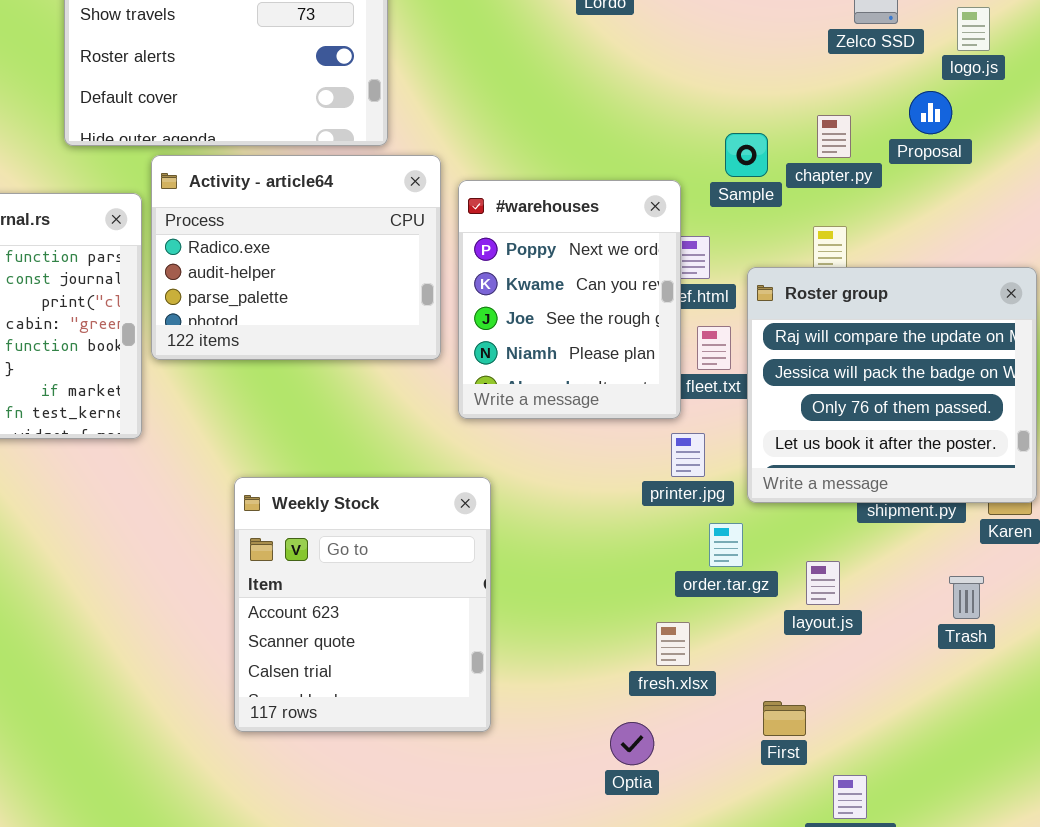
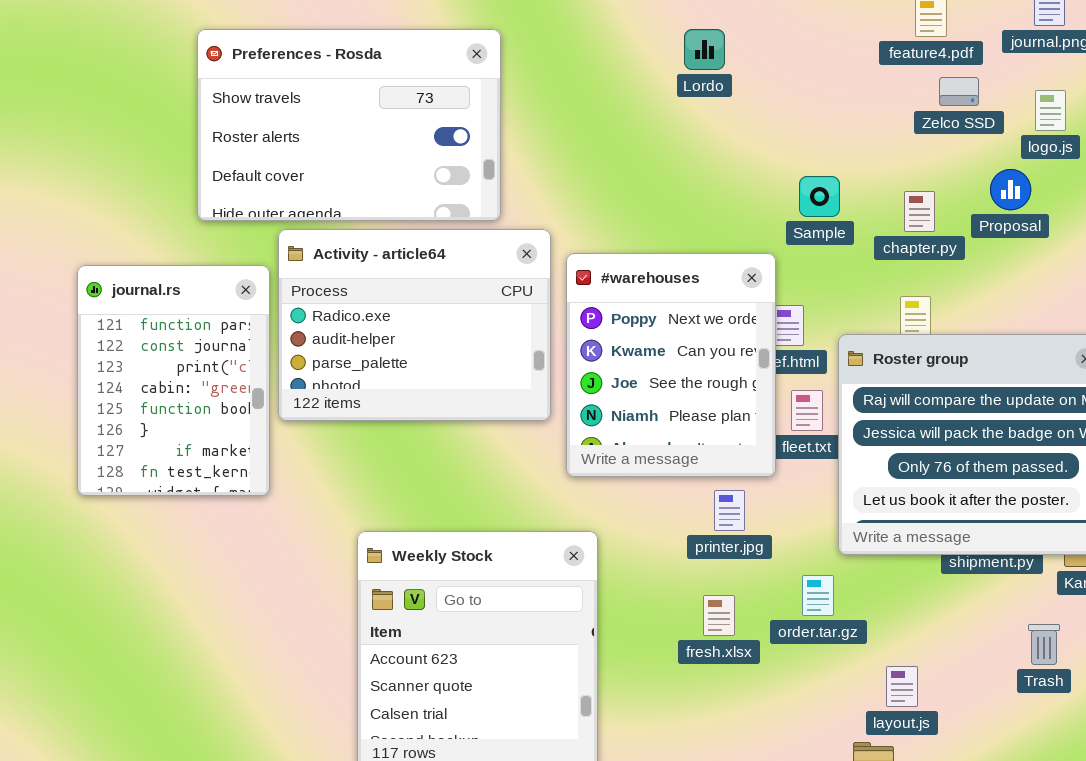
Sample: [725,133,768,177] -> [799,176,840,217], moved
printer.jpg: [671,433,705,477] -> [714,490,745,531], moved
layout.js: [806,561,840,605] -> [886,666,918,707], moved
fresh.xlsx: [656,622,690,666] -> [703,595,735,636], moved

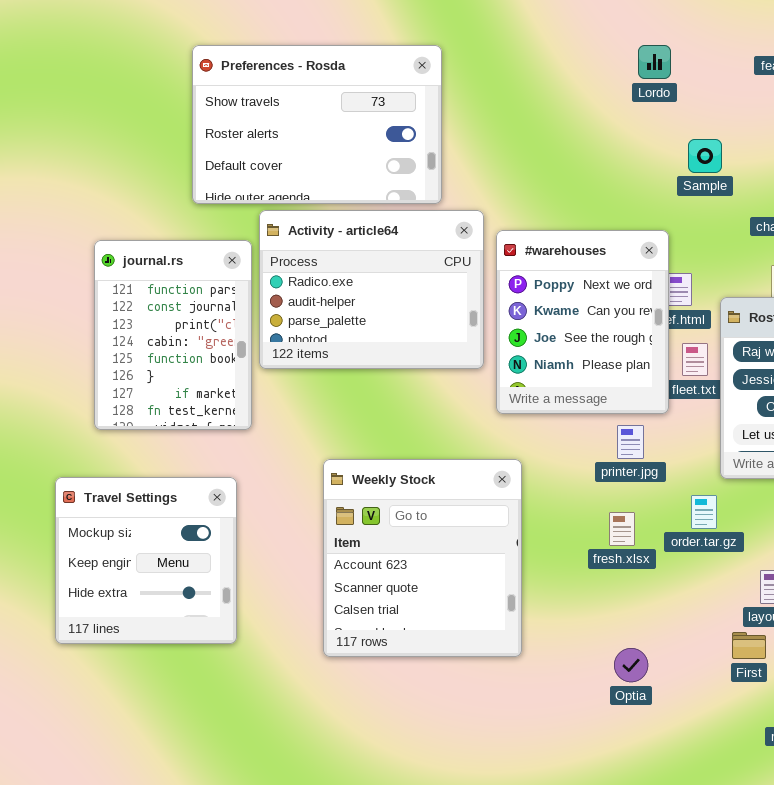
Lordo: [684,29,725,70] -> [638,45,671,79], moved
Sample: [799,176,840,217] -> [688,139,722,173], moved
Travel Settings: none -> [55,477,237,644], opened

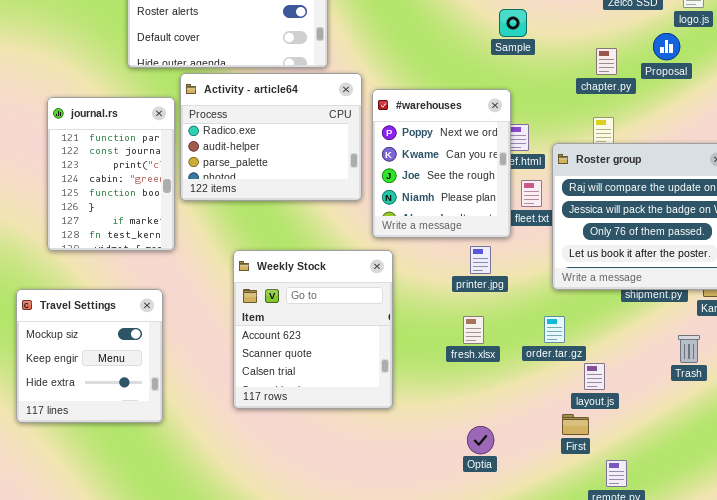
Sample: [688,139,722,173] -> [499,9,527,37], moved
Weekly Stock: [323,459,522,657] -> [233,250,393,409], moved
order.tar.gz: [691,495,717,529] -> [544,316,565,343], moved

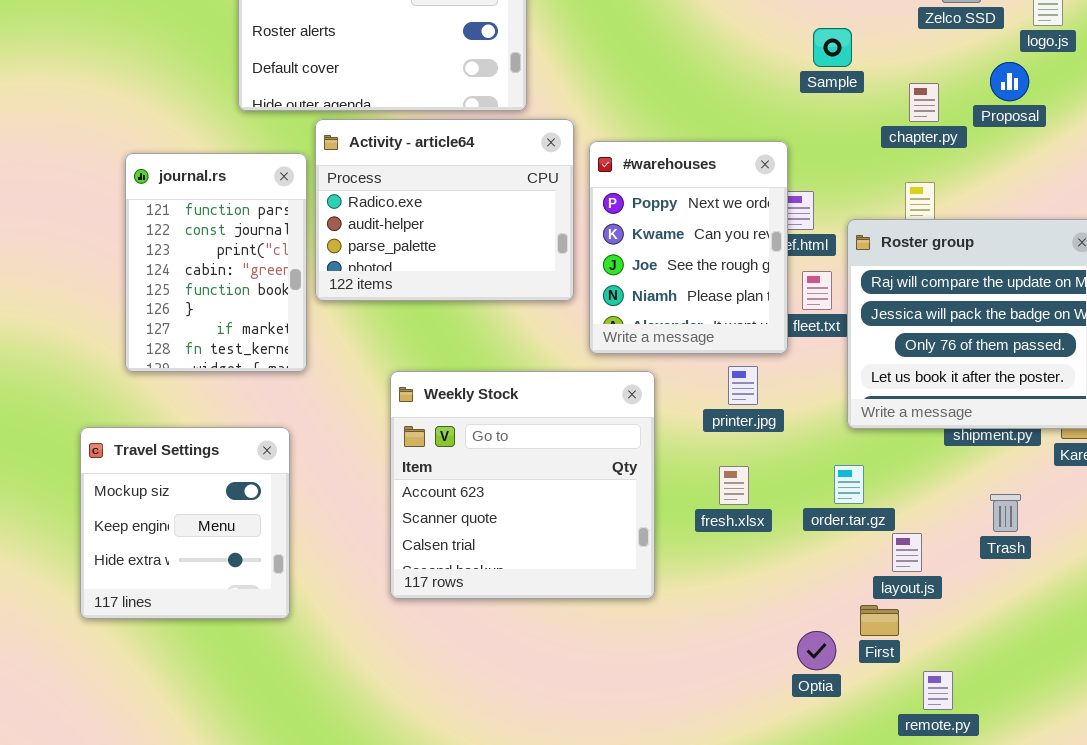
Sample: [499,9,527,37] -> [813,28,852,67], moved
Weekly Stock: [233,250,393,409] -> [390,371,655,599], resized
Trash: [678,335,700,363] -> [990,494,1021,532], moved
Optia: [467,426,494,454] -> [797,631,836,670], moved

